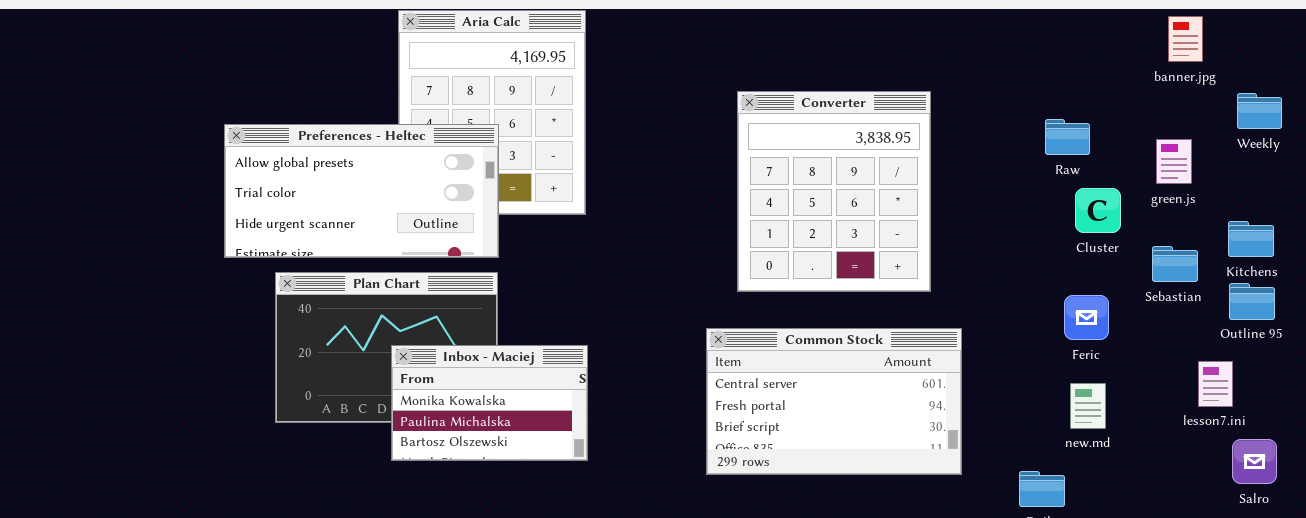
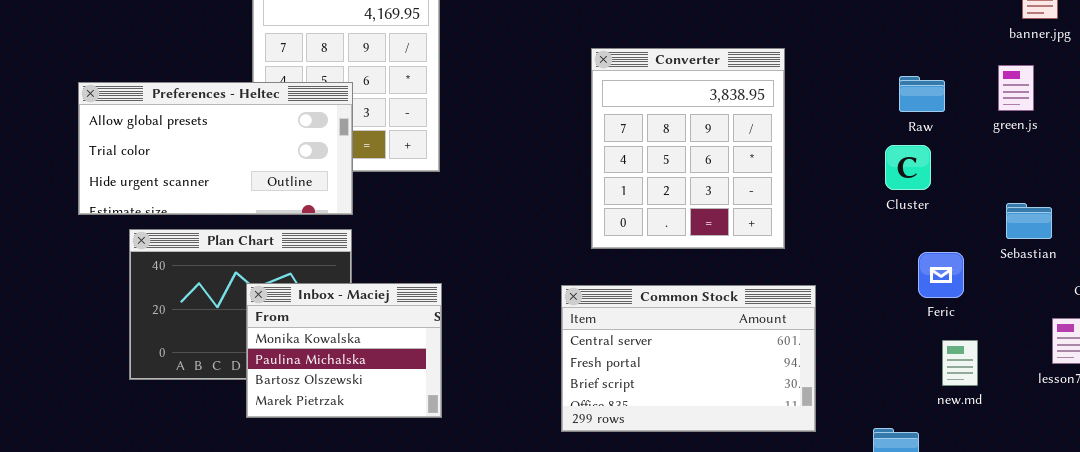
green.js: [1156,139,1192,184] -> [998,65,1034,111], moved
Cluster: [1075,188,1121,233] -> [885,145,931,190], moved
Inbox - Maciej: [391,345,588,461] -> [246,283,442,418], resized
new.md: [1070,383,1106,429] -> [942,340,978,386], moved

